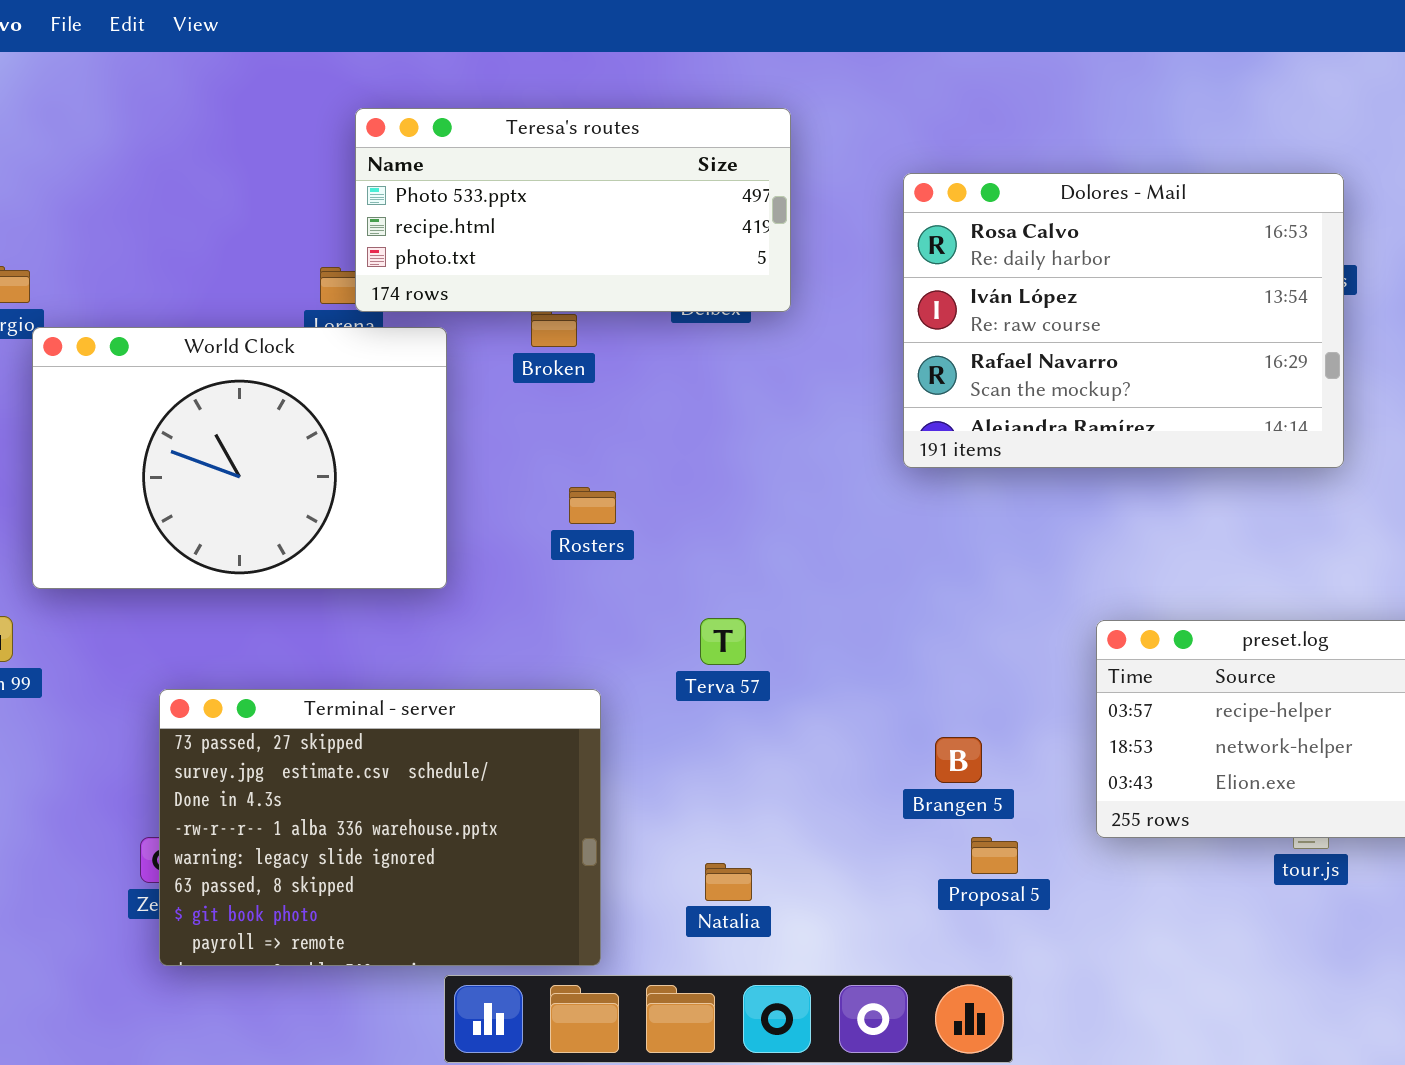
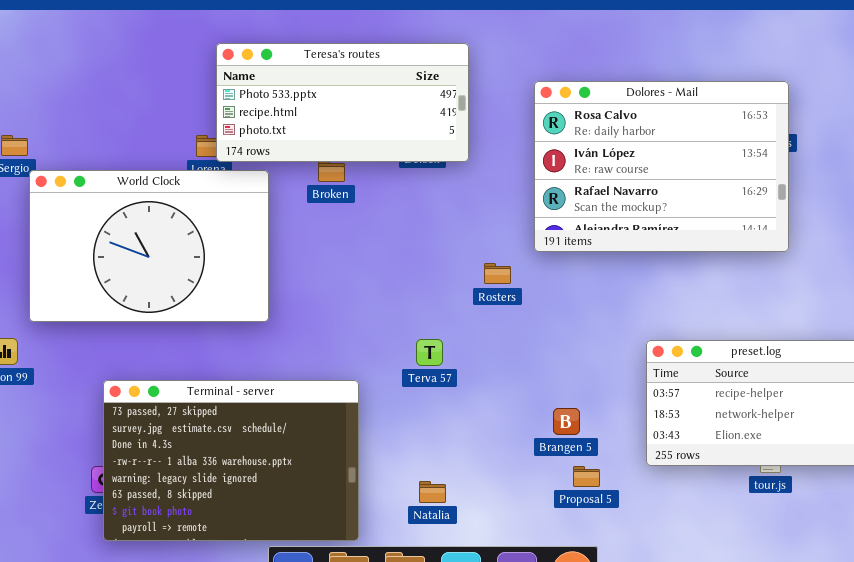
Rosters: [569,487,616,524] -> [484,263,511,284], moved

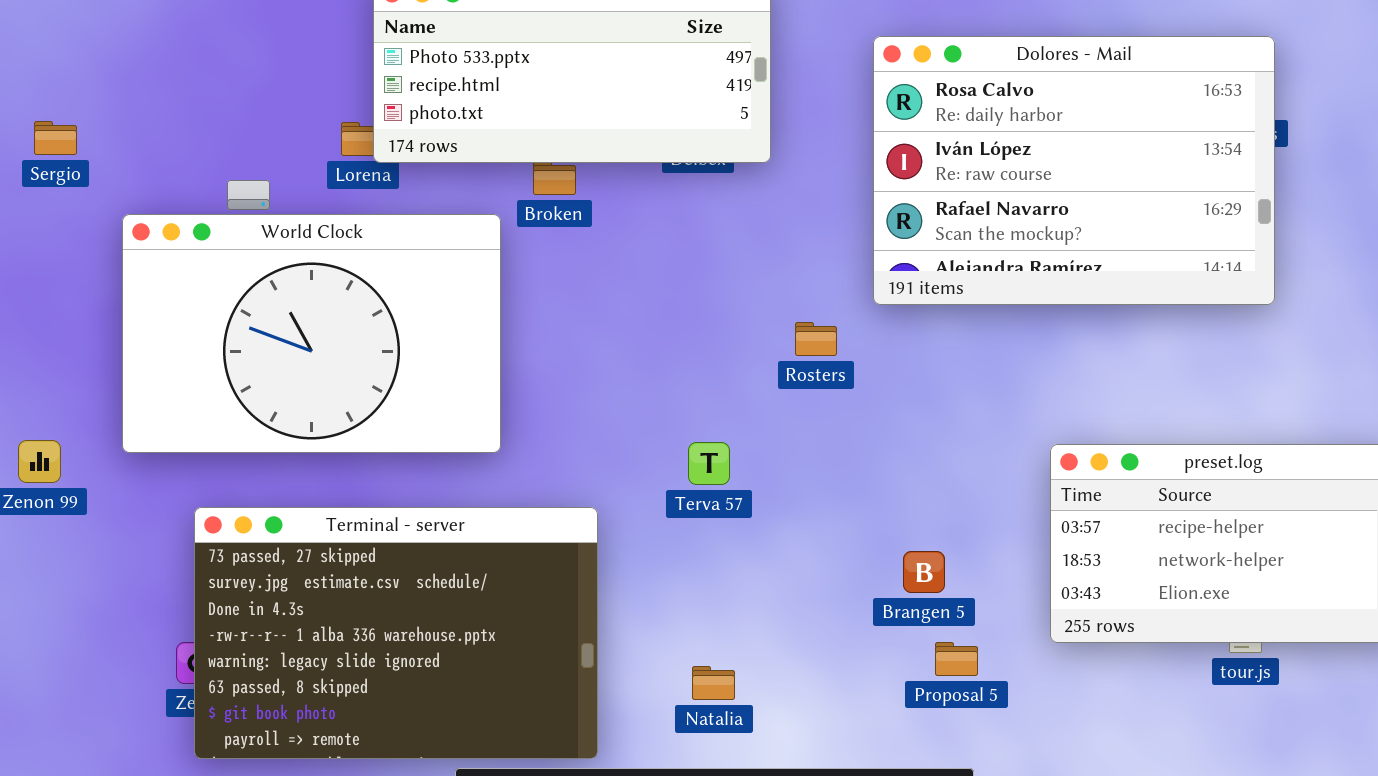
World Clock: [29,170,269,322] -> [122,214,501,453], moved

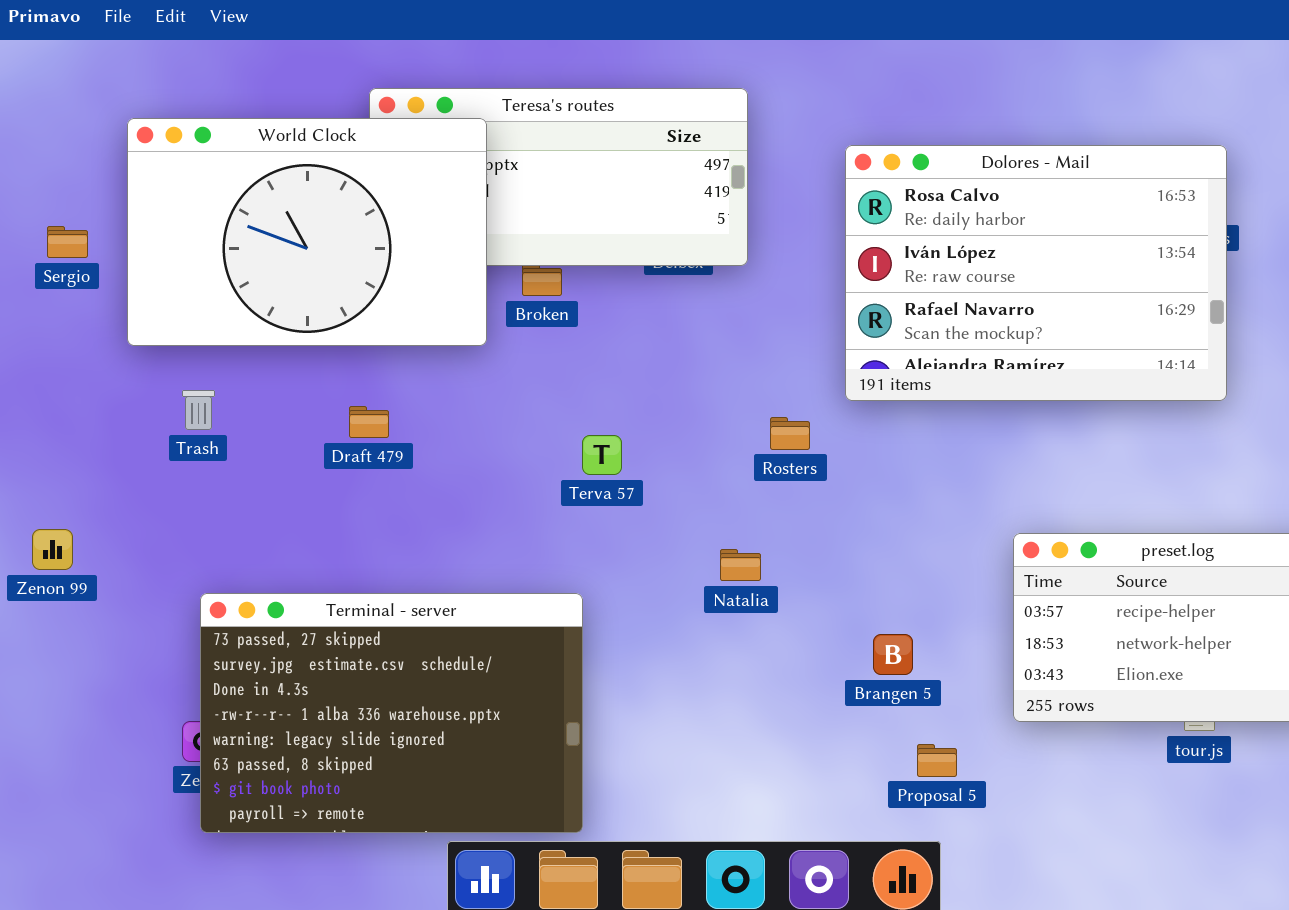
World Clock: [122,214,501,453] -> [127,118,487,346], moved
Terva 57: [688,442,730,485] -> [582,435,622,475], moved
Proposal 5: [935,642,978,676] -> [917,744,957,777], moved
Natalia: [692,666,735,700] -> [720,549,761,581], moved

